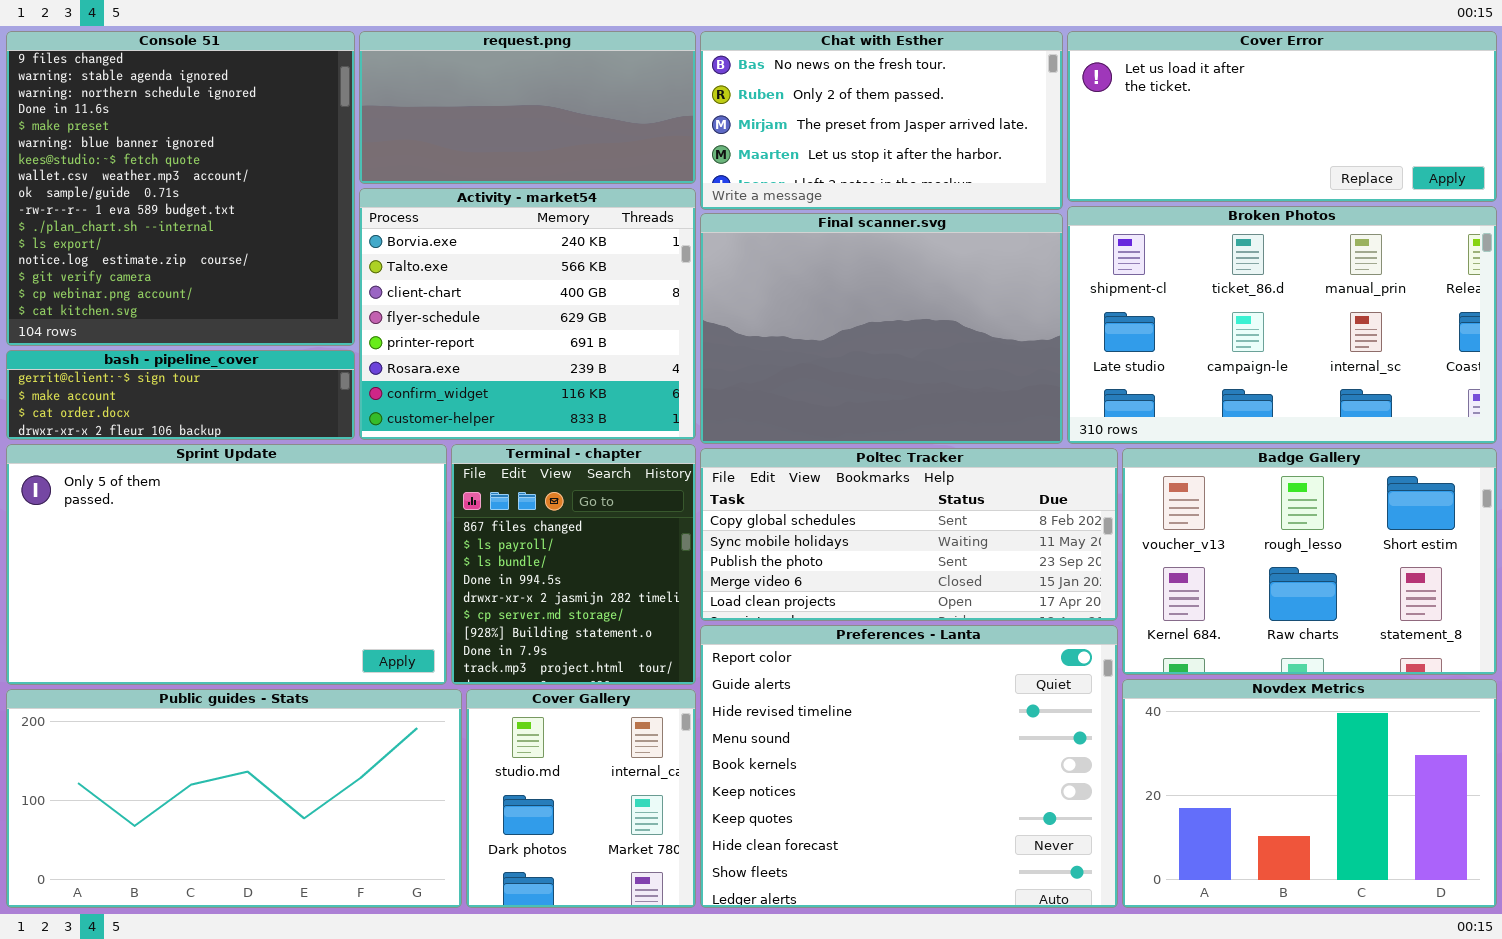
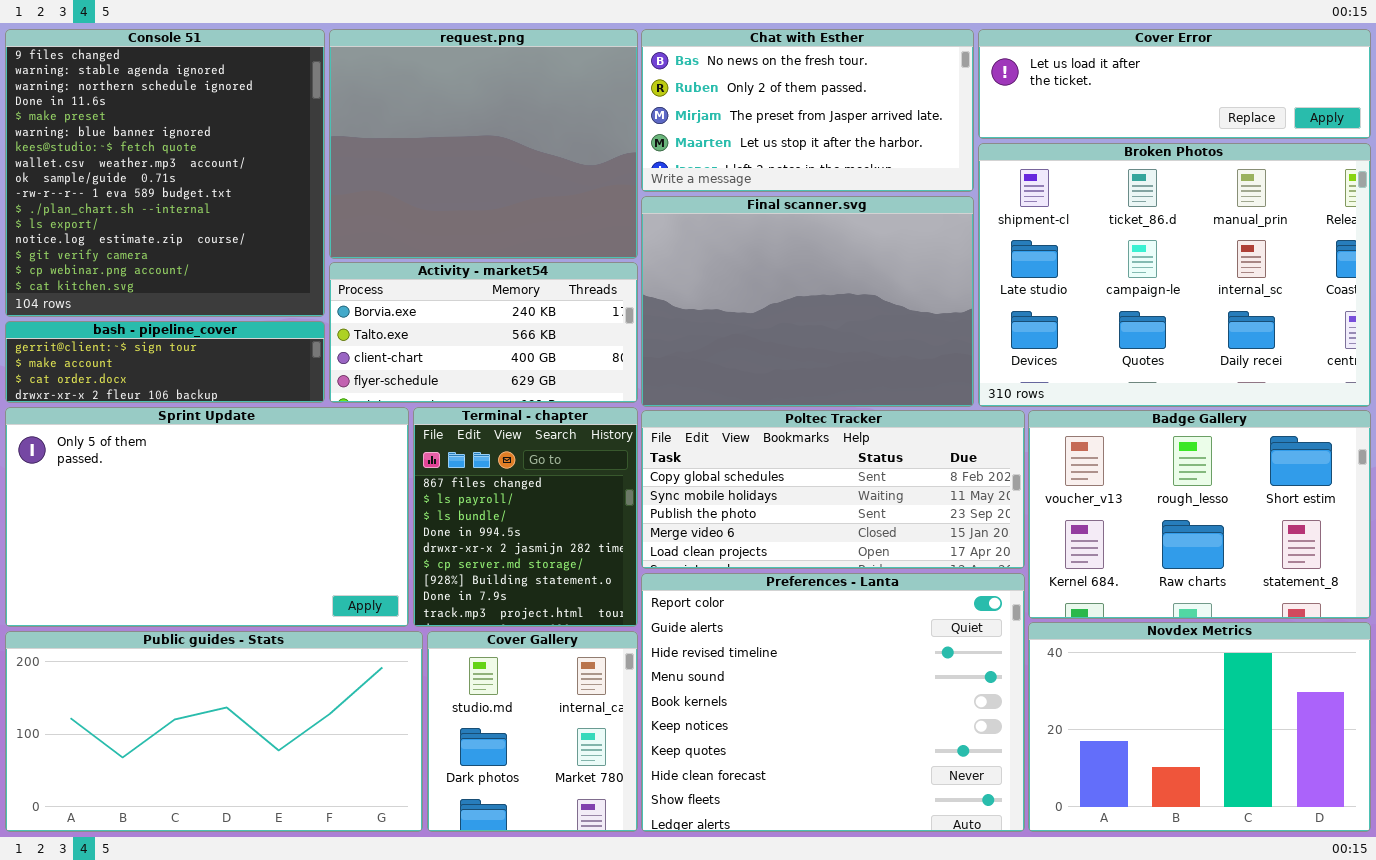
request.png: [359,31,696,184] -> [329,29,638,259], resized
Cover Error: [1067,31,1497,202] -> [978,29,1371,139], resized
Activity - market54: [359,188,696,440] -> [329,262,638,403], resized
Broken Photos: [1067,206,1497,444] -> [978,143,1371,407], resized

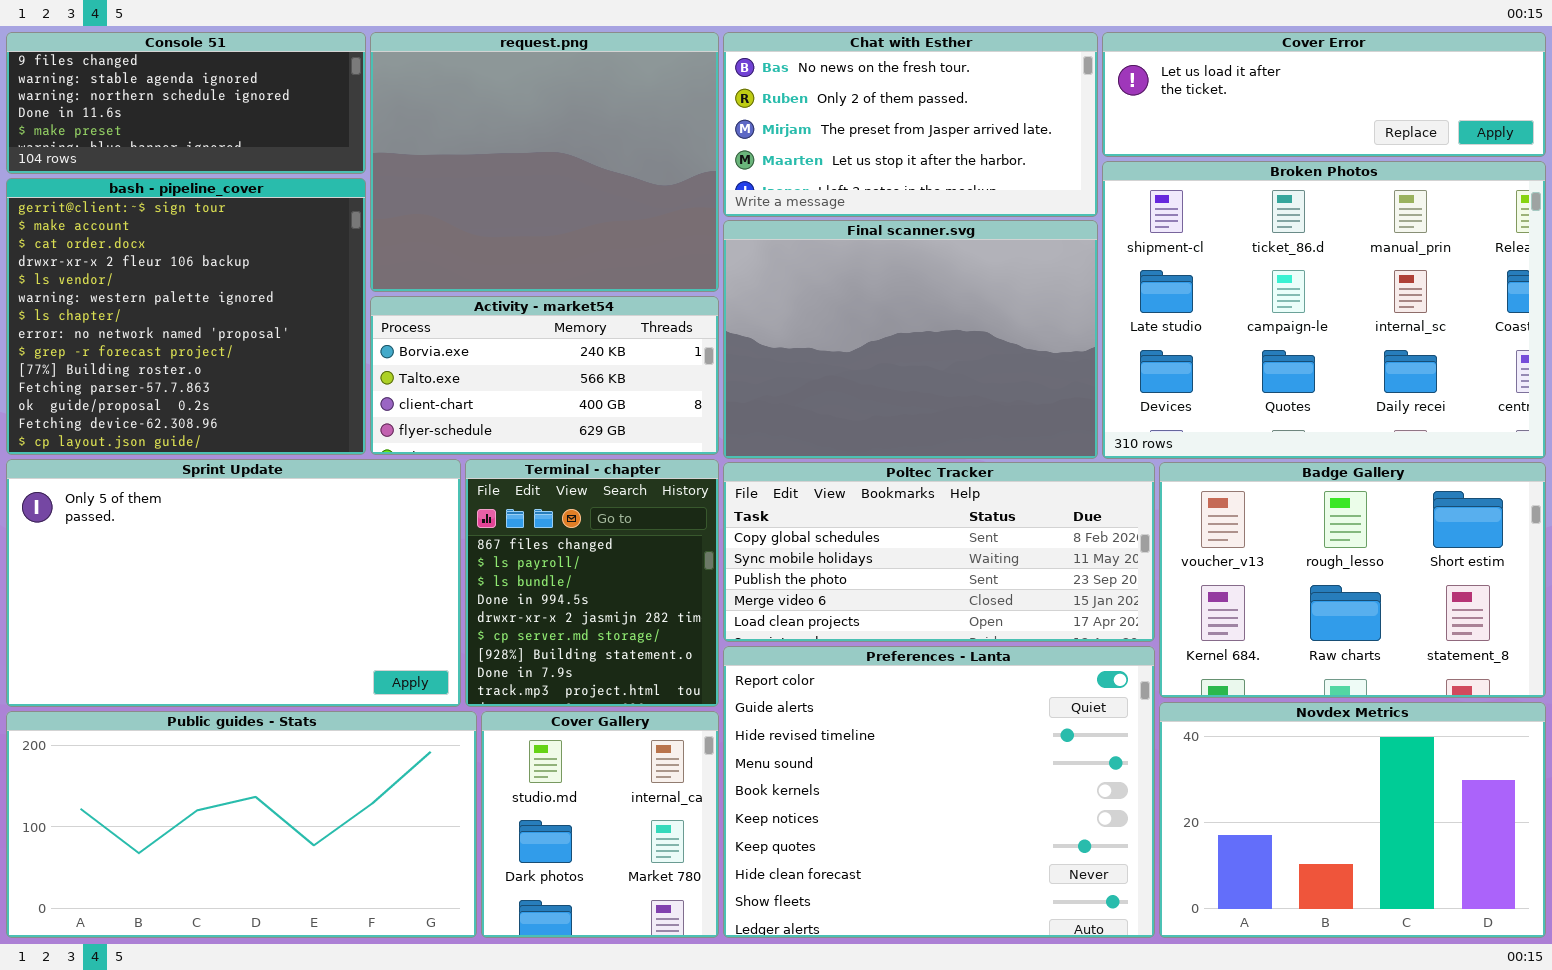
Console 51: [5,29,325,317] -> [6,32,366,174], resized
bash - pipeline_cover: [5,321,325,403] -> [6,178,366,455], resized

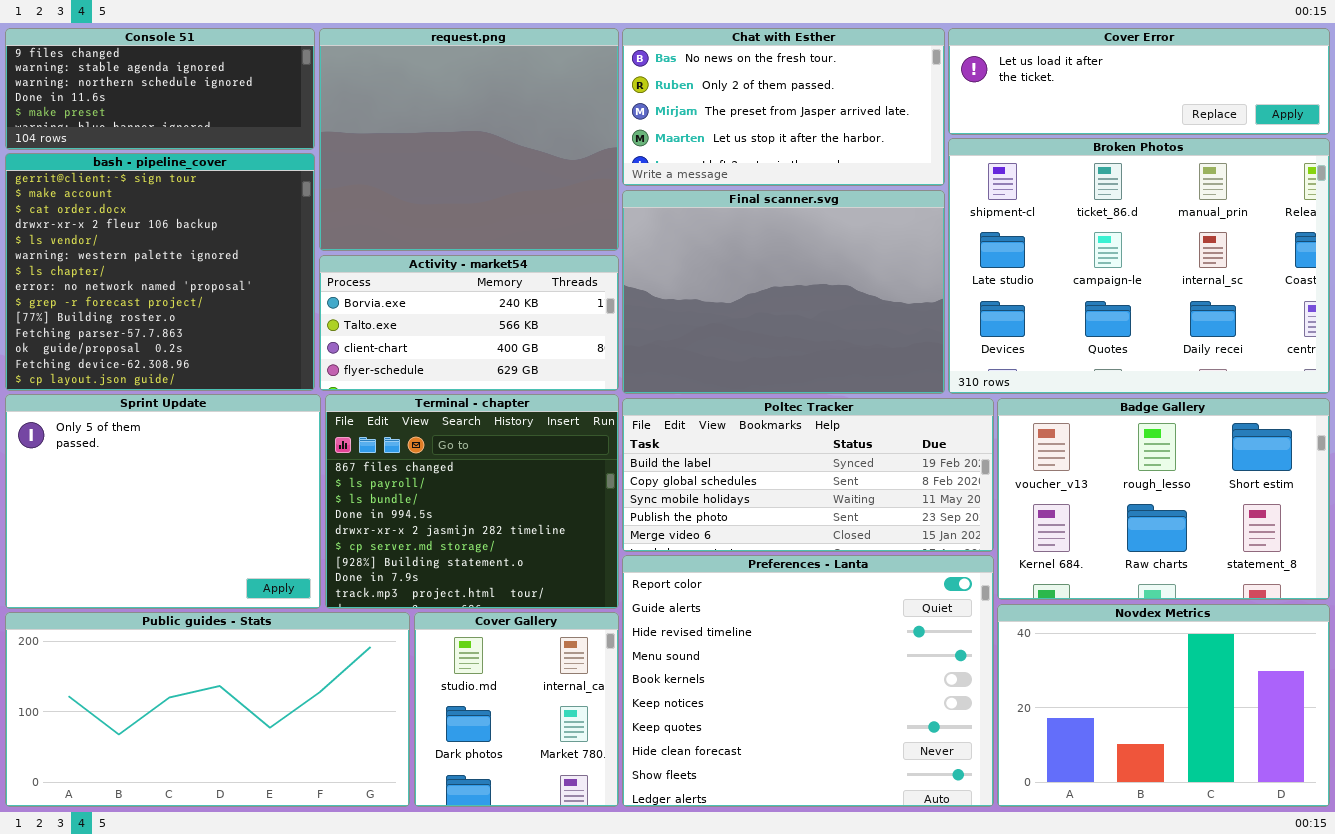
Sprint Update: [6,459,461,707] -> [5,394,321,609], resized
Terminal - chapter: [465,459,719,707] -> [325,394,619,609], resized
Poltec Tracker: [723,462,1155,642] -> [622,398,994,552], scrolled up 1 row

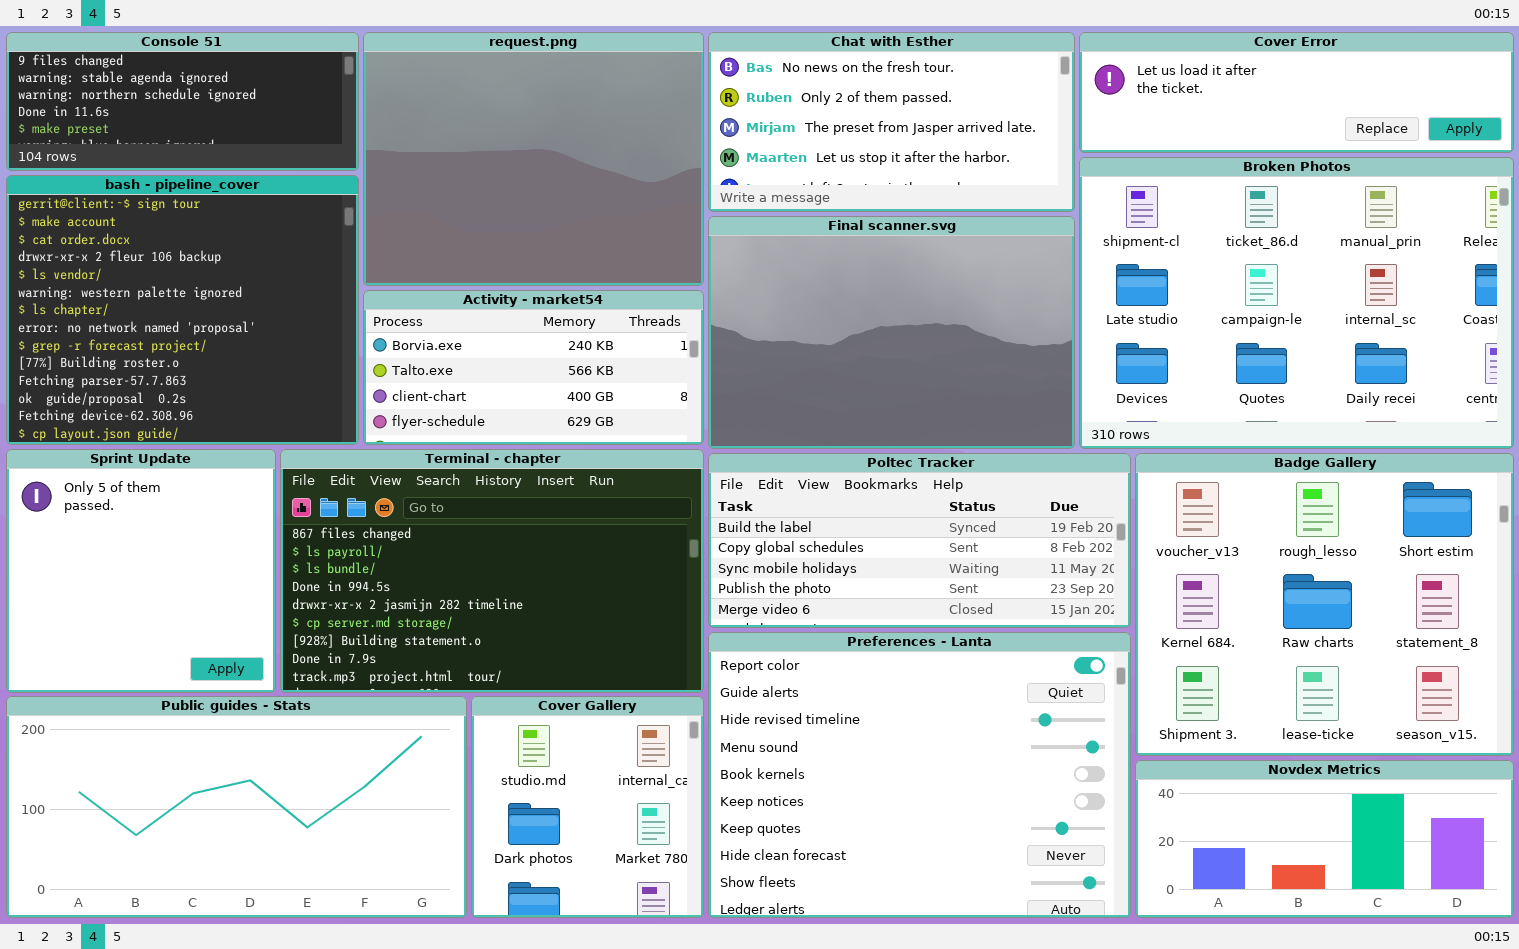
Sprint Update: [5,394,321,609] -> [6,449,276,693], resized
Terminal - chapter: [325,394,619,609] -> [280,449,704,693], resized
Badge Gallery: [997,398,1330,600] -> [1135,453,1514,756], resized
Novdex Metrics: [997,604,1330,807] -> [1135,760,1514,918], resized

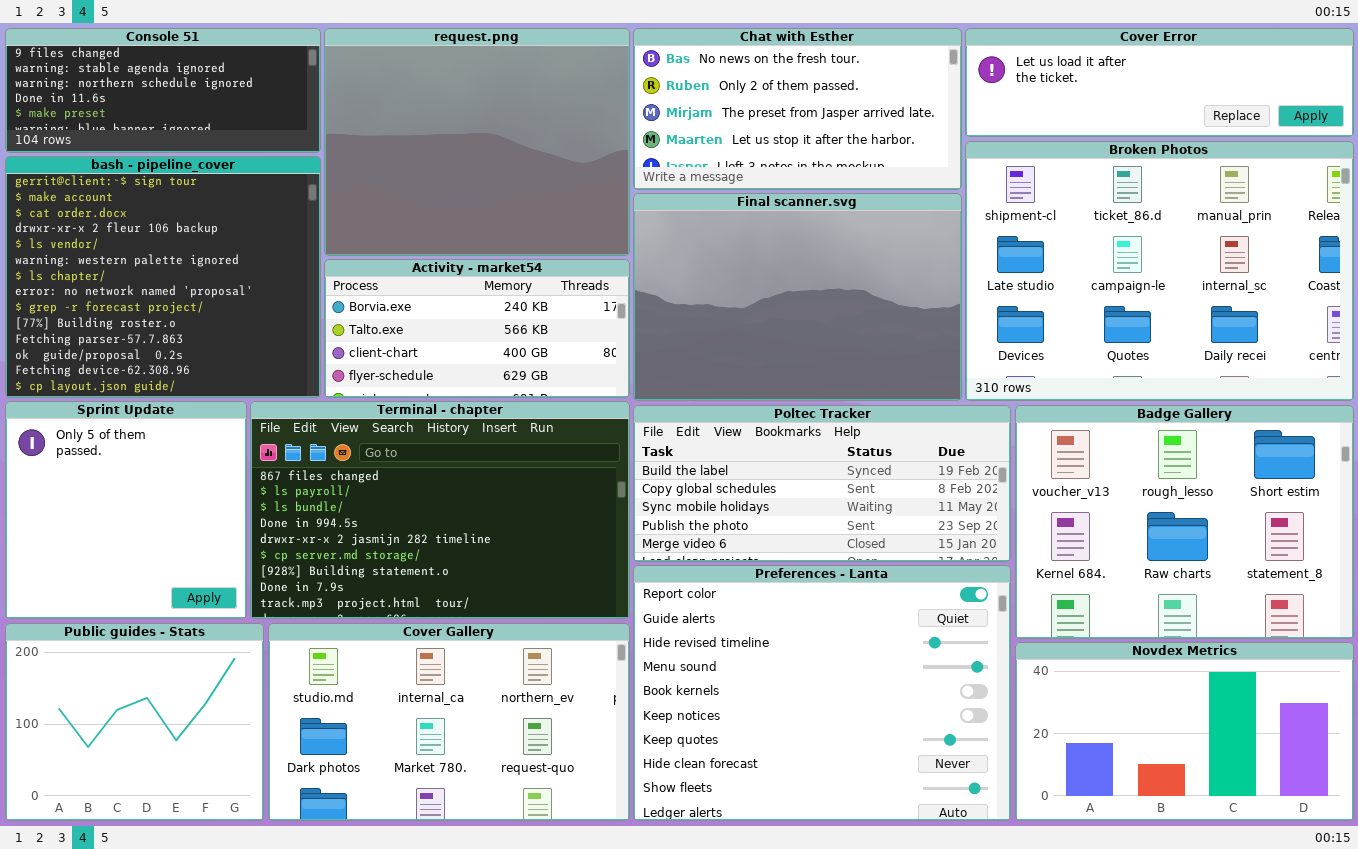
Badge Gallery: [1135,453,1514,756] -> [1015,405,1354,639], resized
Public guides - Stats: [6,696,467,918] -> [5,623,264,821], resized
Cover Gallery: [471,696,704,918] -> [268,623,630,821], resized
Novdex Metrics: [1135,760,1514,918] -> [1015,642,1354,821], resized

